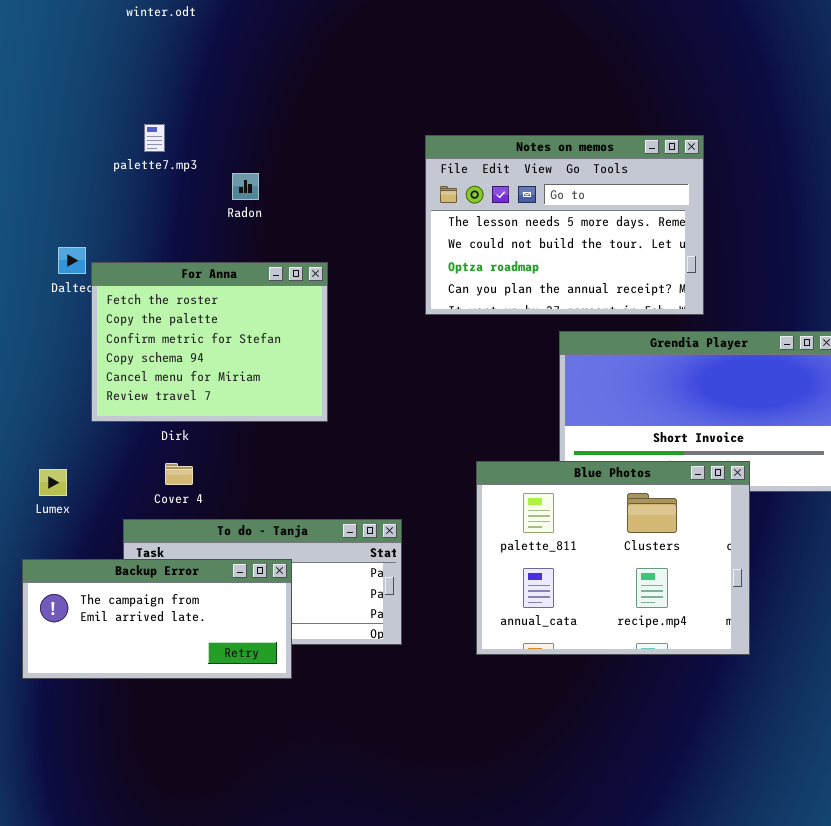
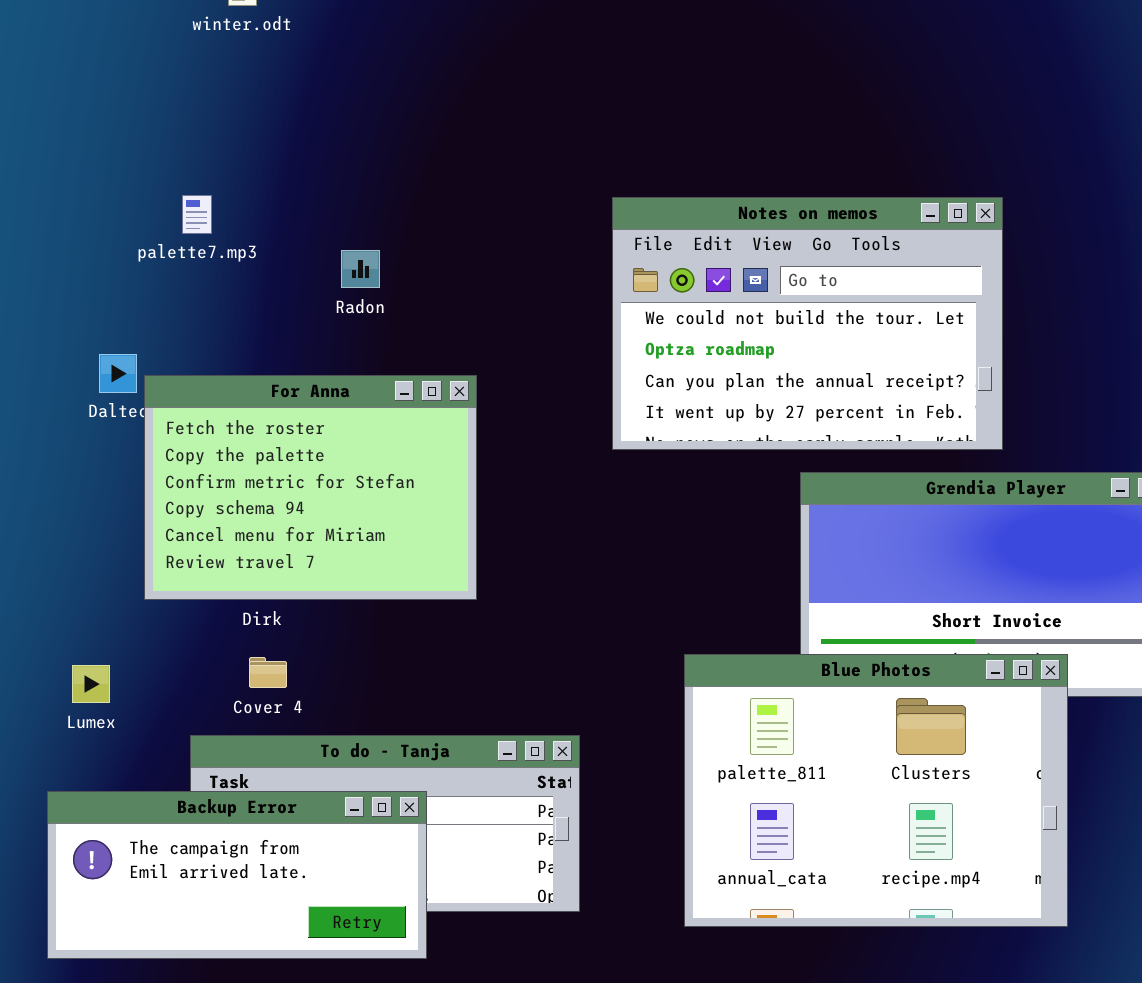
palette7.mp3: [144,124,165,152] -> [182,195,212,234], moved
Notes on memos: [425,135,704,315] -> [612,197,1003,450], scrolled down 1 row

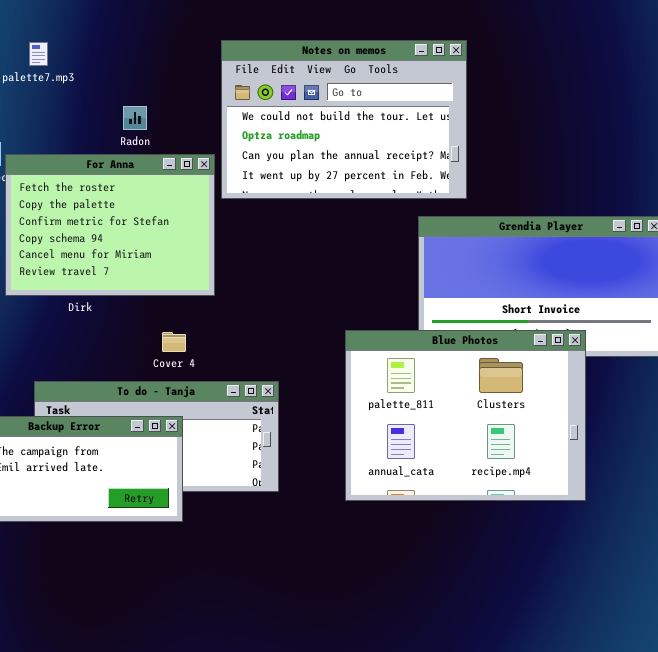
Notes on memos: [612,197,1003,450] -> [221,40,467,199], moved
Radon: [341,250,380,288] -> [123,106,147,130], moved
Cover 4: [249,657,287,688] -> [162,332,186,352], moved

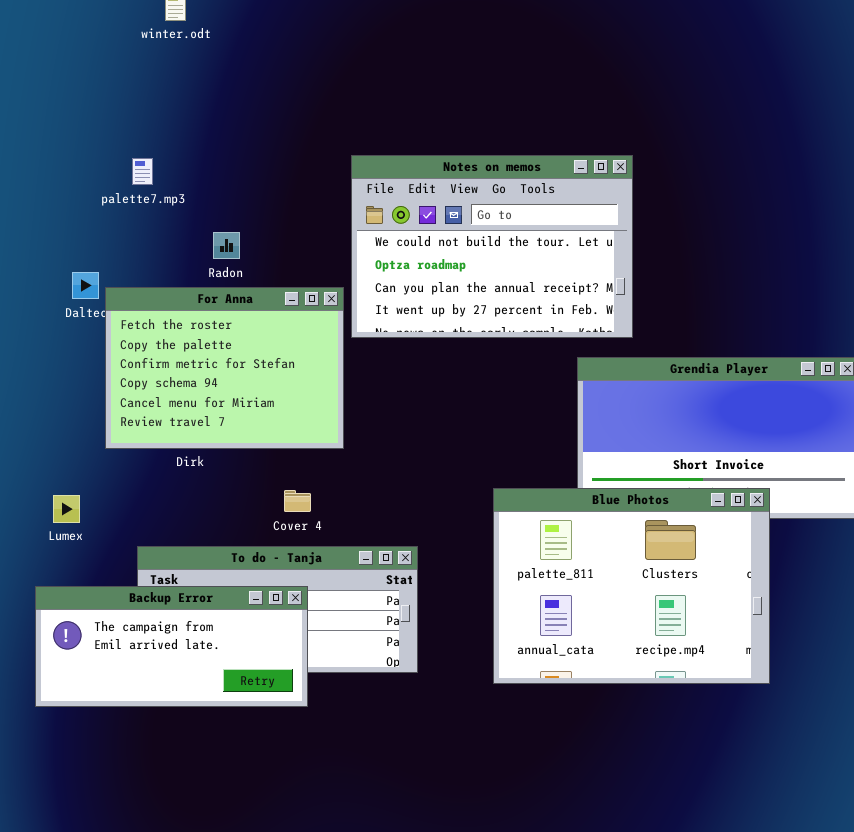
Radon: [123,106,147,130] -> [213,232,240,259], moved

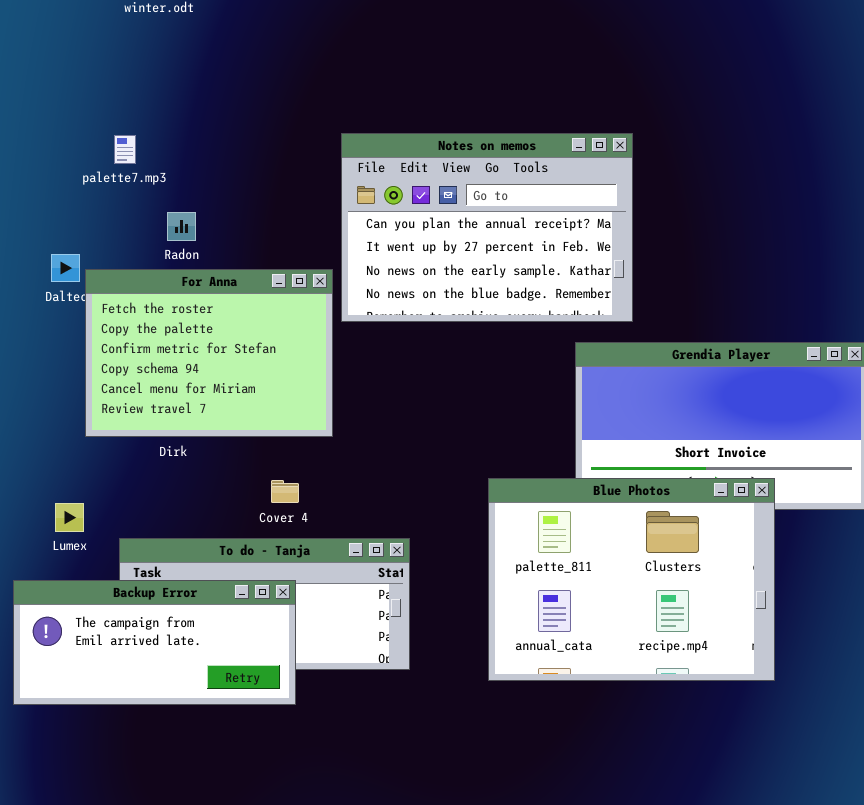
Notes on memos: [351,155,633,338] -> [341,133,633,322], scrolled down 2 rows
Radon: [213,232,240,259] -> [167,212,196,241], moved
Lumex: [53,495,80,523] -> [55,503,84,532], moved

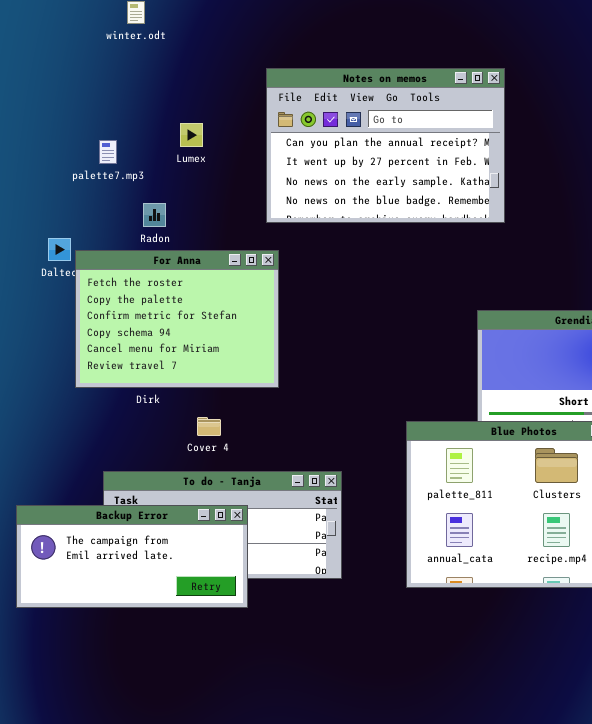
Notes on memos: [341,133,633,322] -> [266,68,505,223], moved
Cover 4: [271,480,299,503] -> [197,417,221,436], moved
Lumex: [55,503,84,532] -> [180,123,203,147], moved

